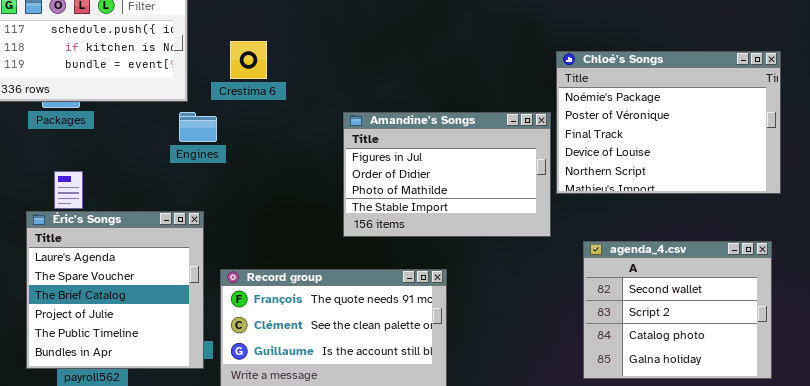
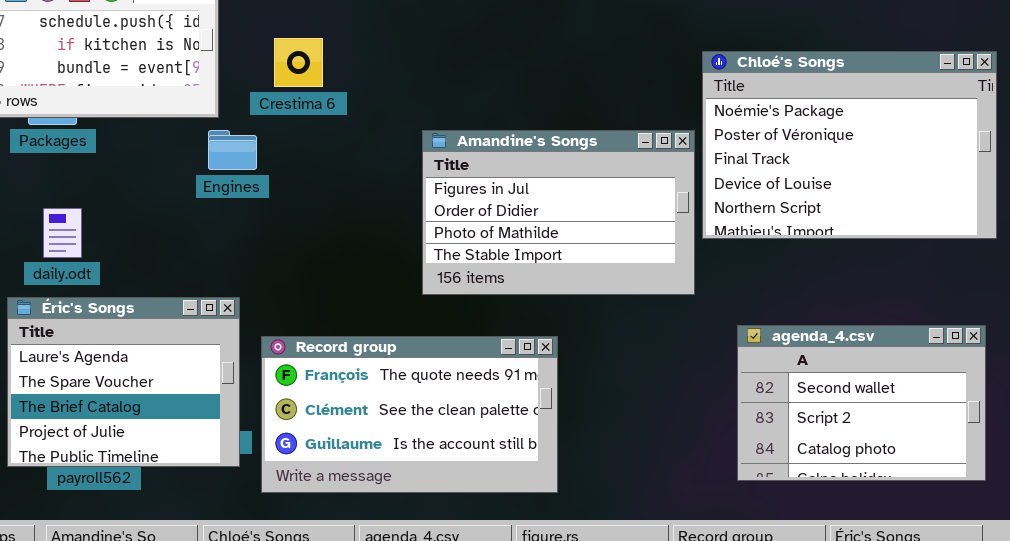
Éric's Songs: [26,211,204,369] -> [7,297,240,467], resized
agenda_4.csv: [583,241,772,379] -> [737,325,986,481], resized

